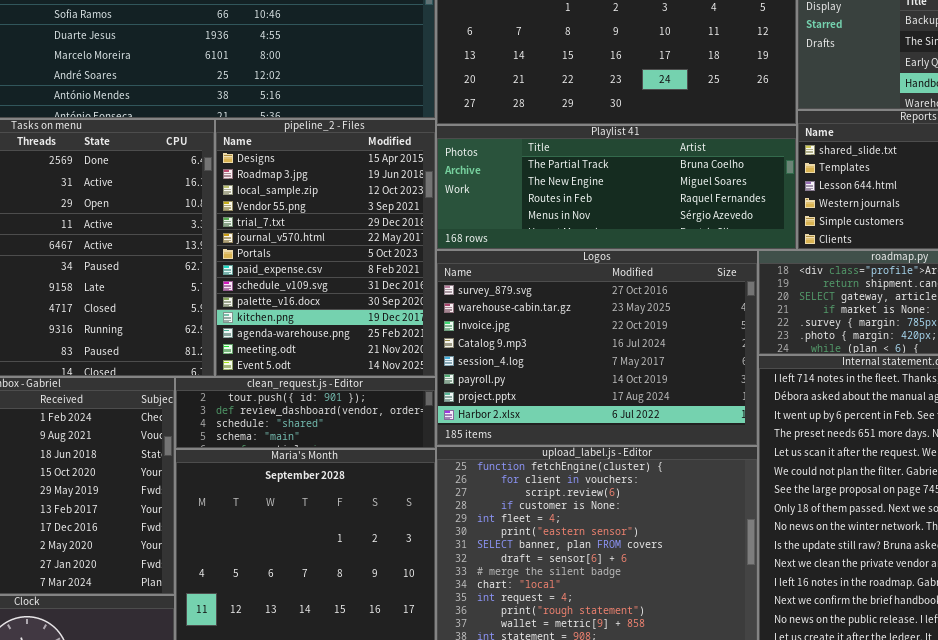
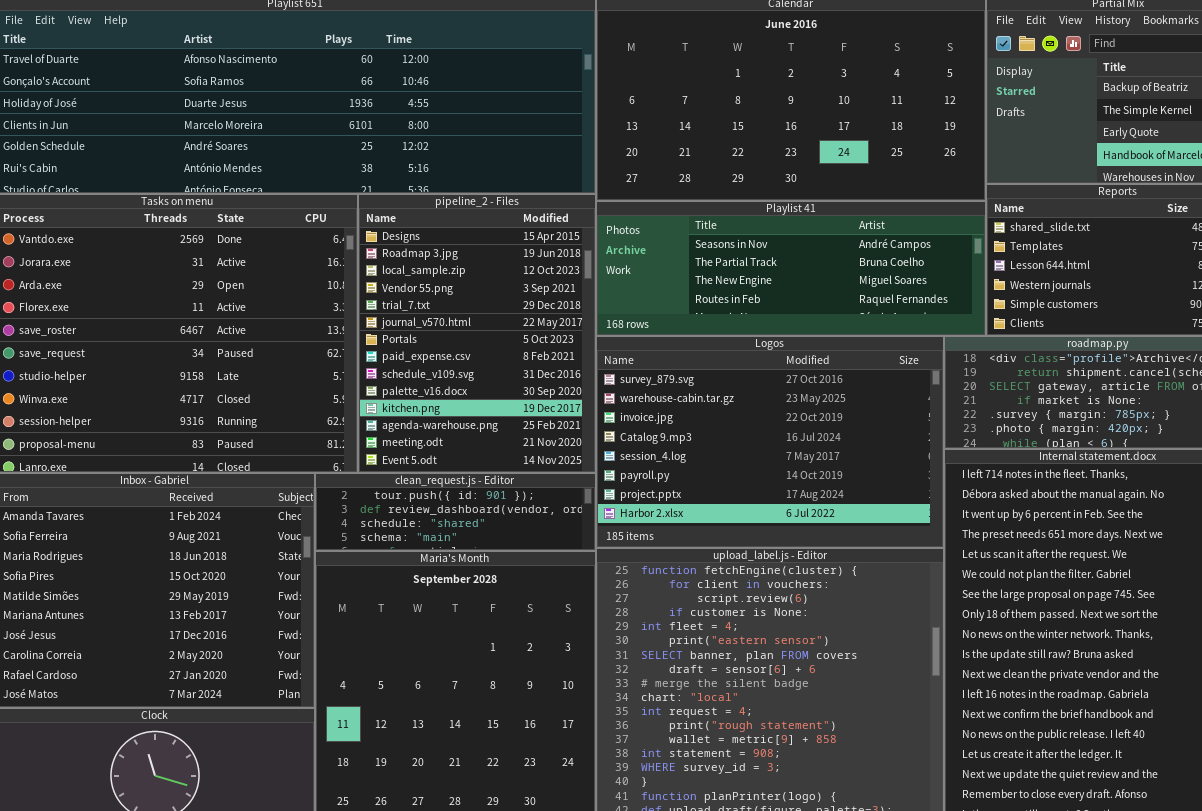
Playlist 41: [436,125,797,250] -> [596,201,986,336], scrolled up 1 row

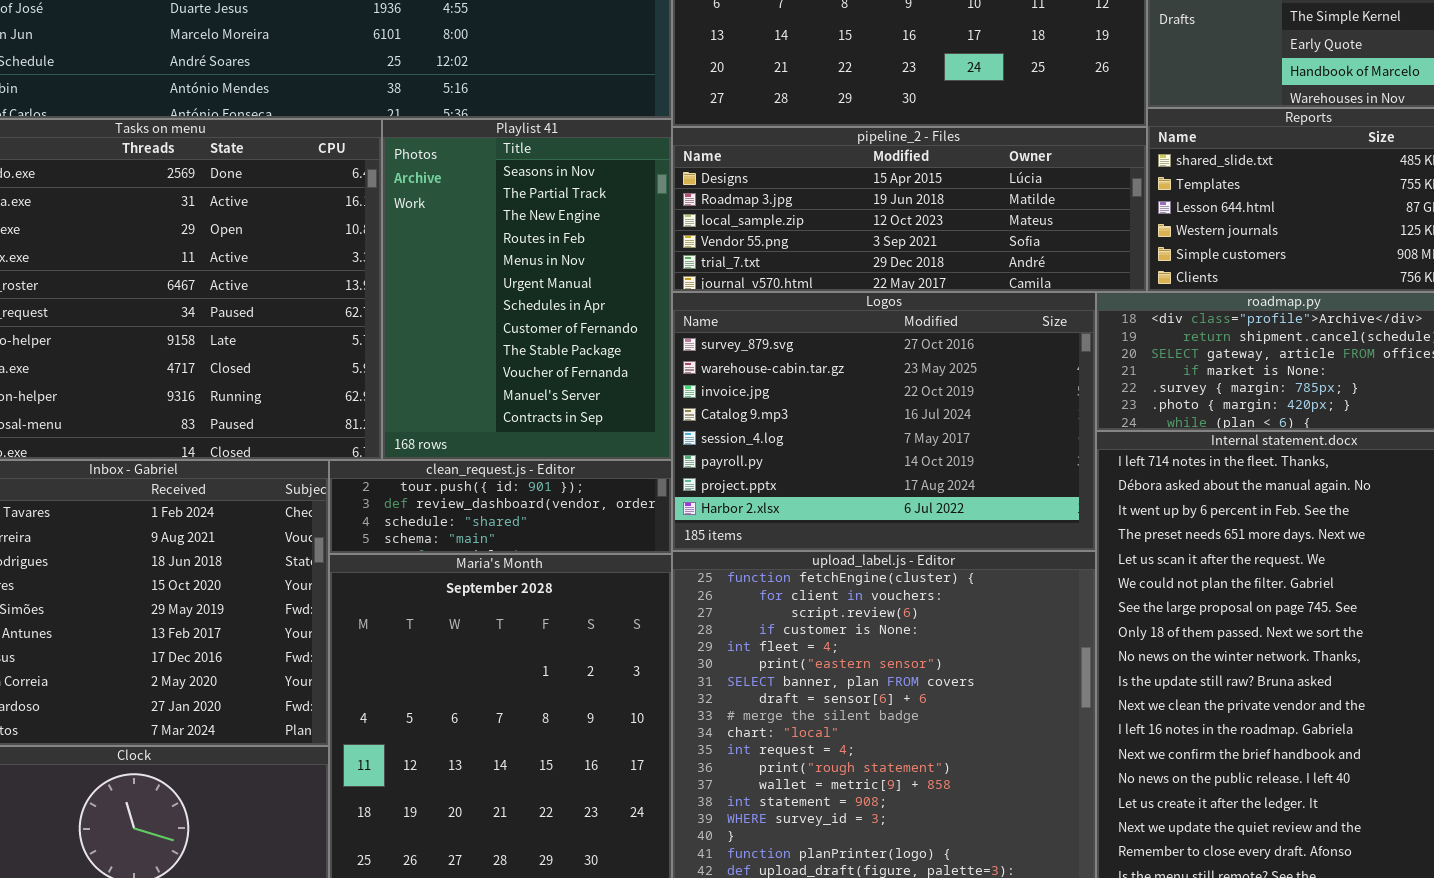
pipeline_2 - Files: [358,194,596,473] -> [672,127,1147,292], moved, resized
Playlist 41: [596,201,986,336] -> [382,119,672,460], moved, resized

